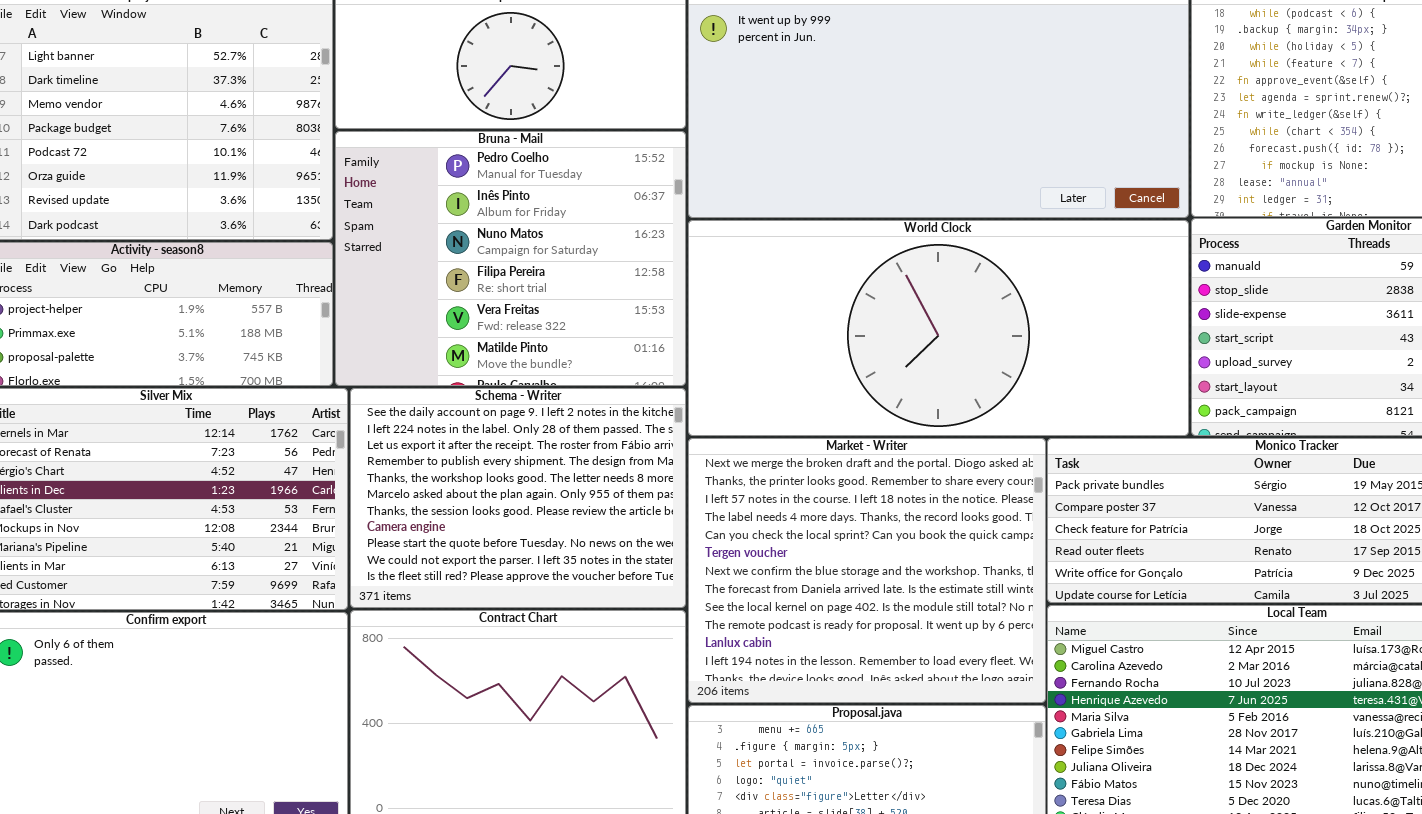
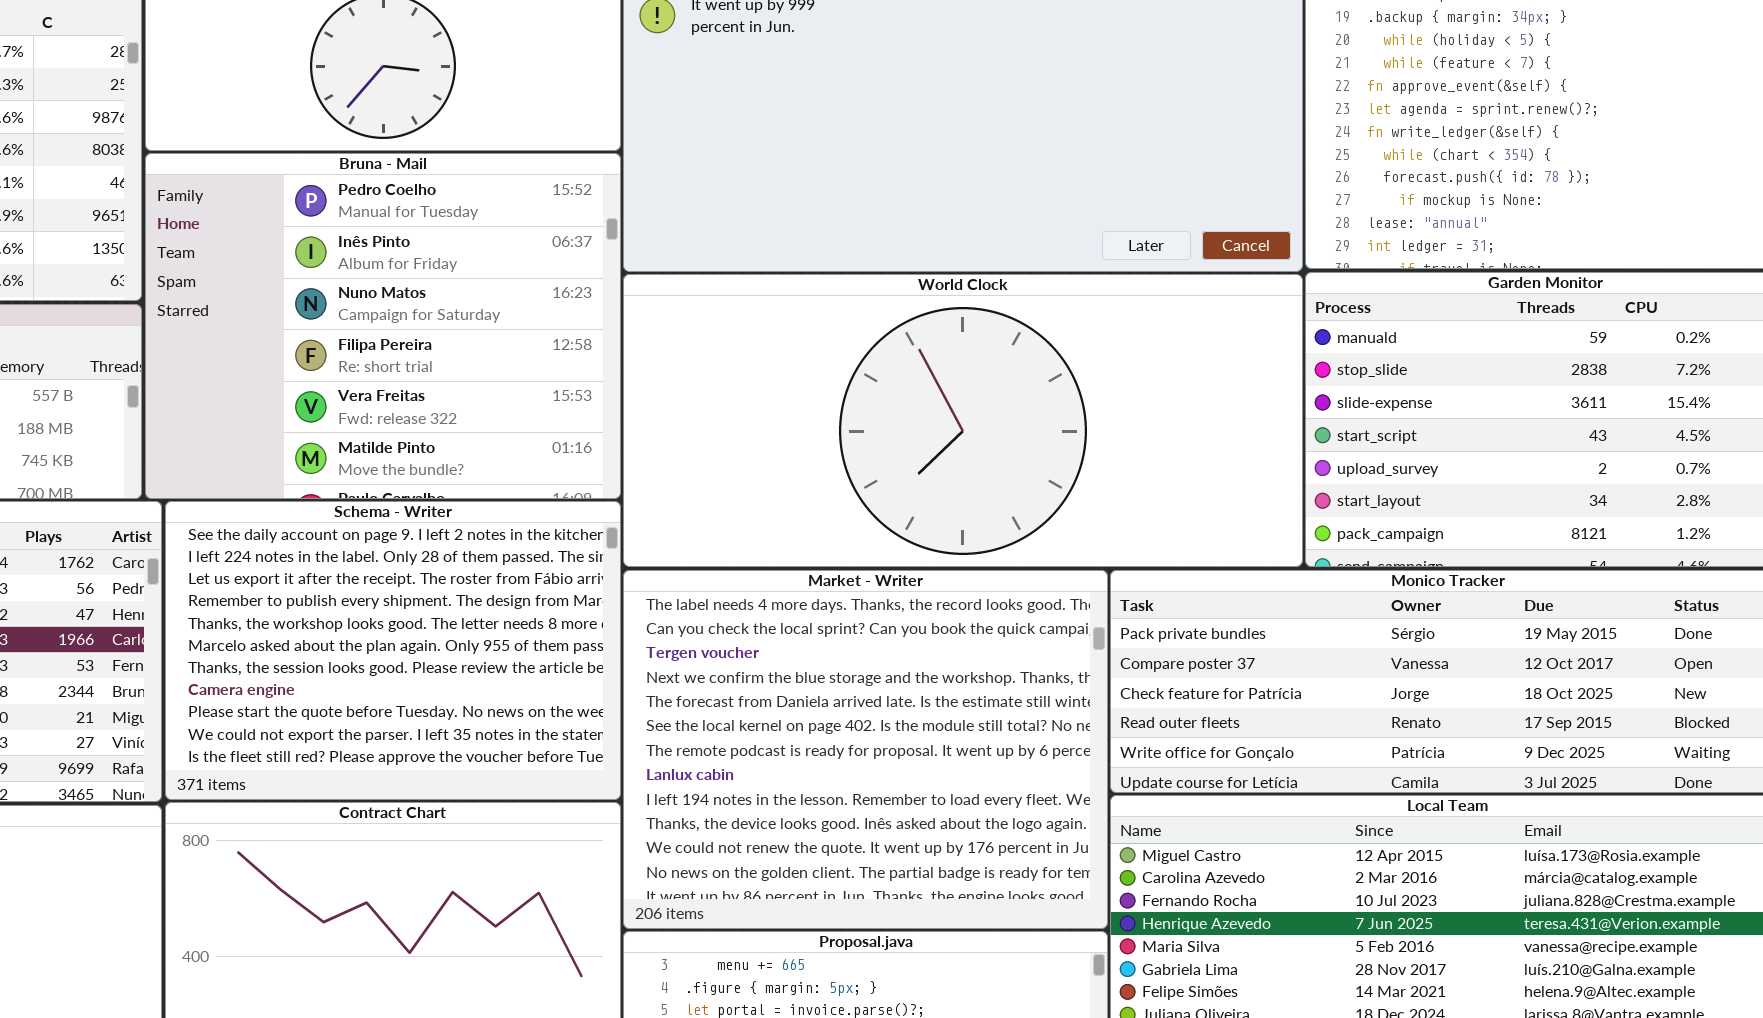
Market - Writer: [688,438,1046,703] -> [623,570,1108,929], scrolled down 3 rows

